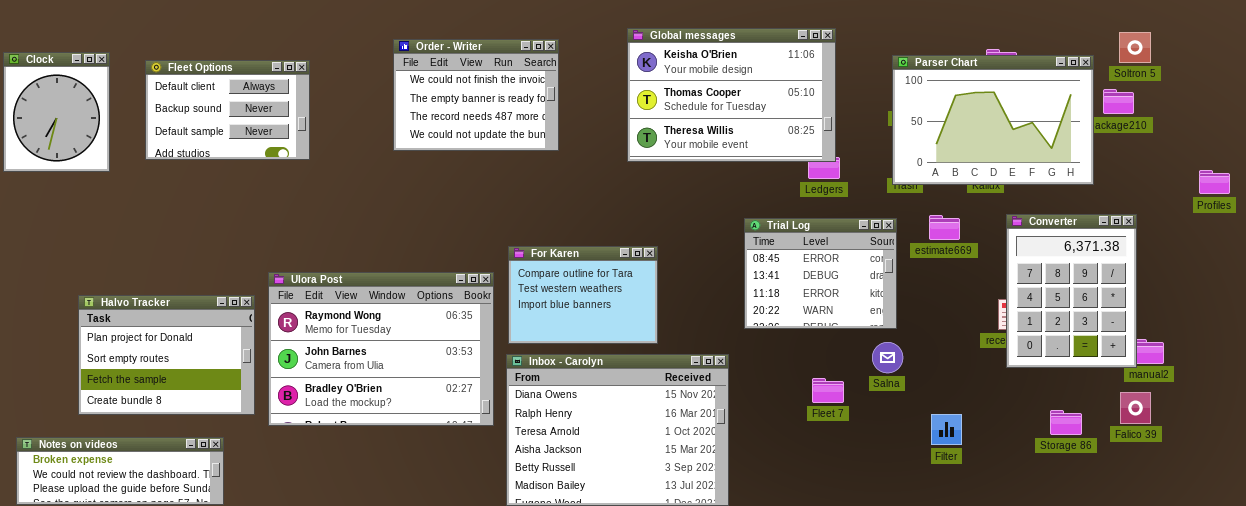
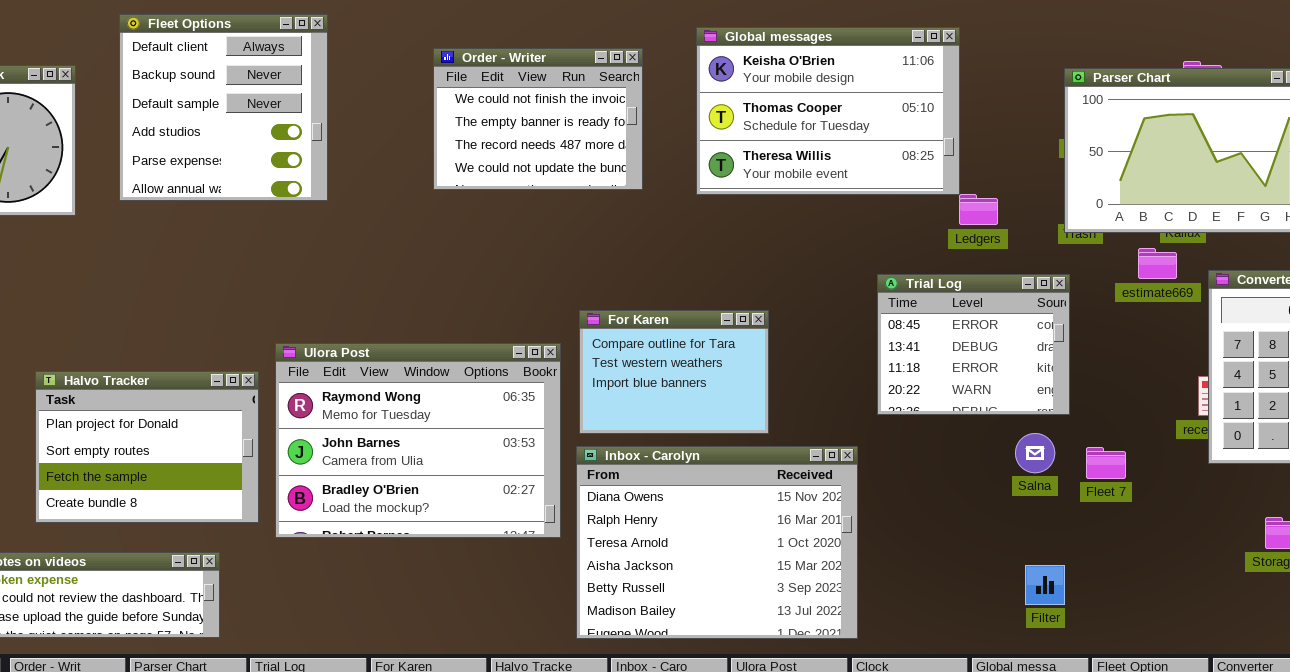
Global messages: [627,28,836,162] -> [696,27,960,195], moved
Fleet Options: [145,60,310,160] -> [119,14,328,201], resized
estimate669: [929,215,960,240] -> [1138,248,1177,279], moved
Salna: [872,342,903,373] -> [1015,433,1055,473], moved
Fleet 7: [812,378,844,403] -> [1086,447,1126,479], moved
Filter: [931,414,962,445] -> [1025,565,1065,605], moved

